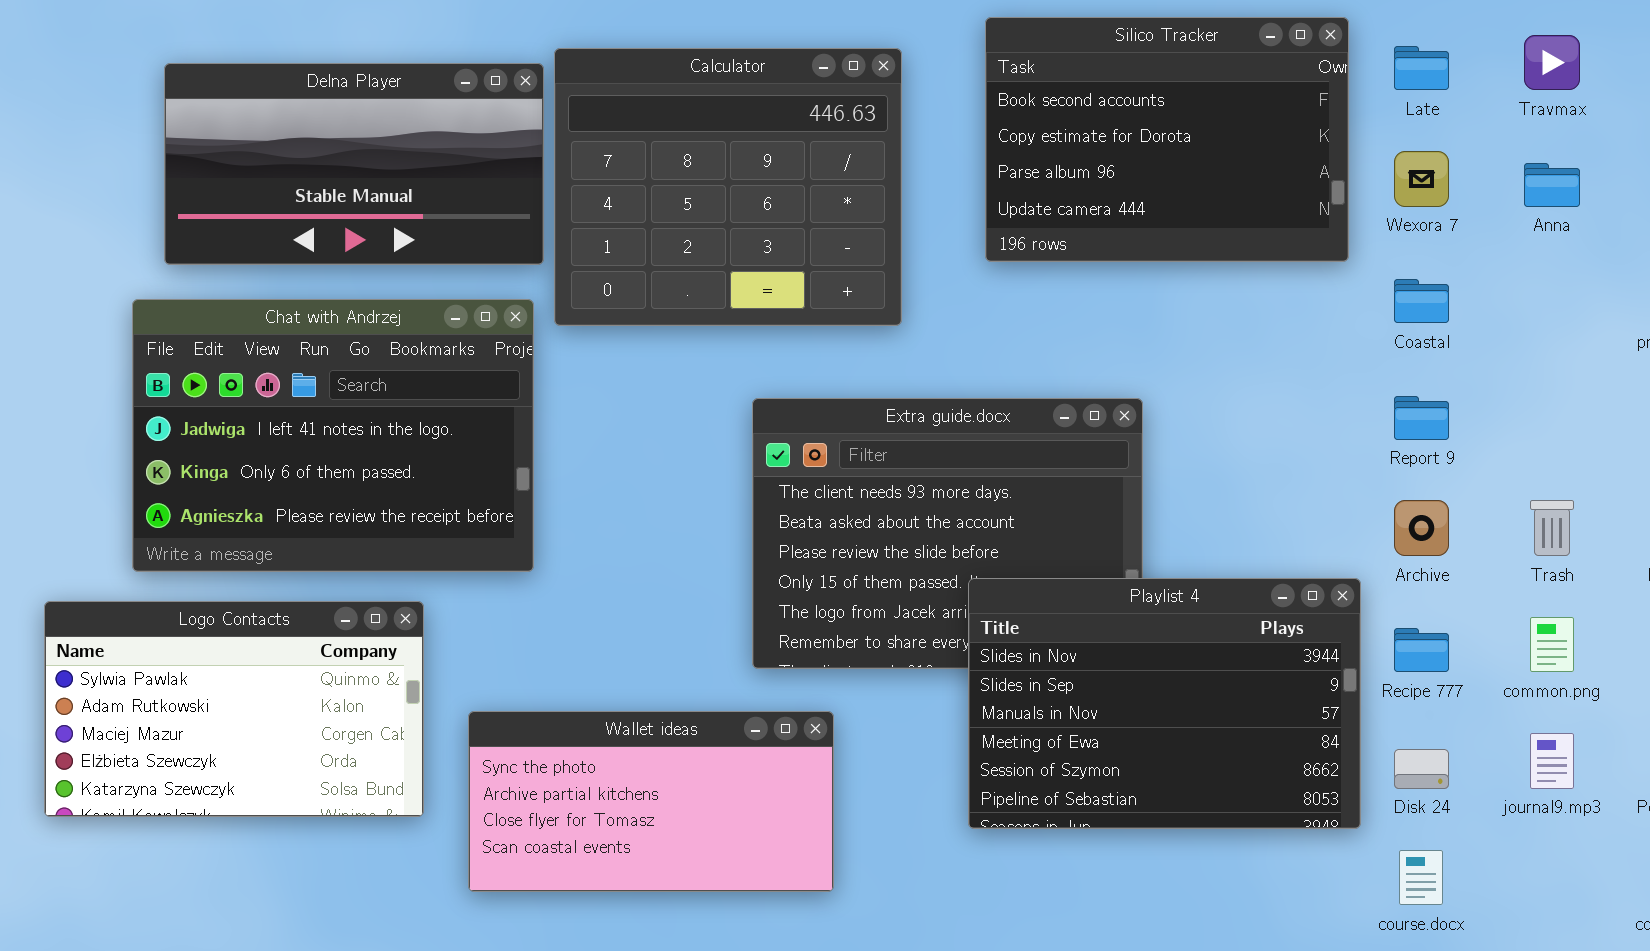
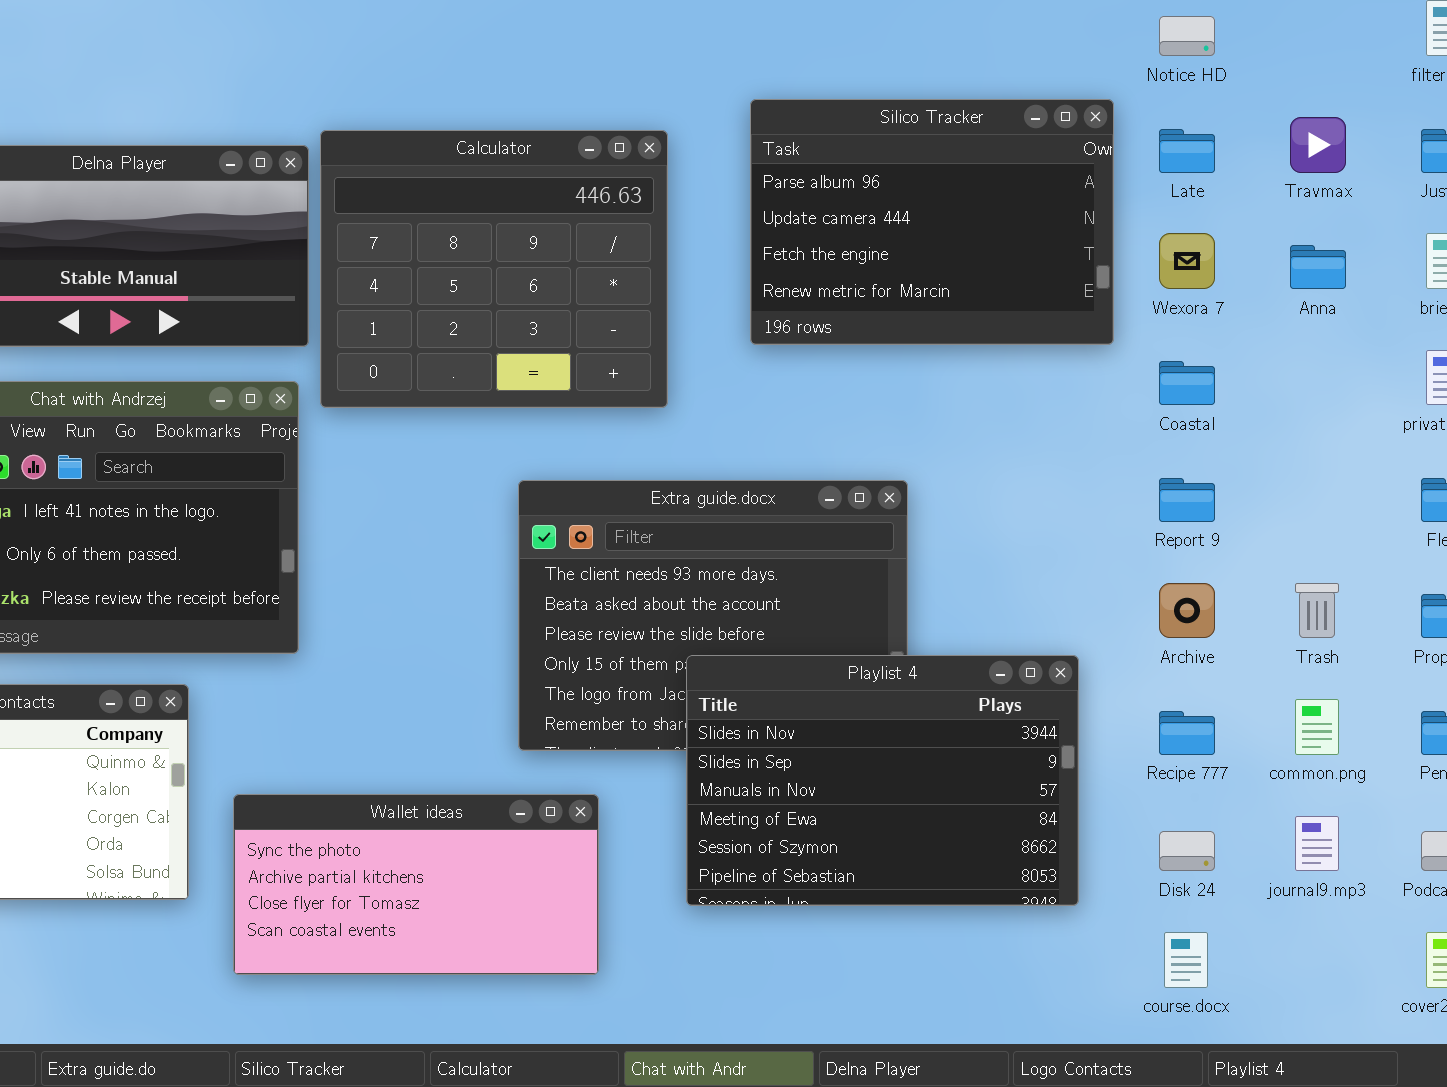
Silico Tracker: [985,17,1349,262] -> [750,99,1114,345], scrolled down 2 rows
Playlist 4: [968,578,1361,829] -> [686,655,1079,906], moved

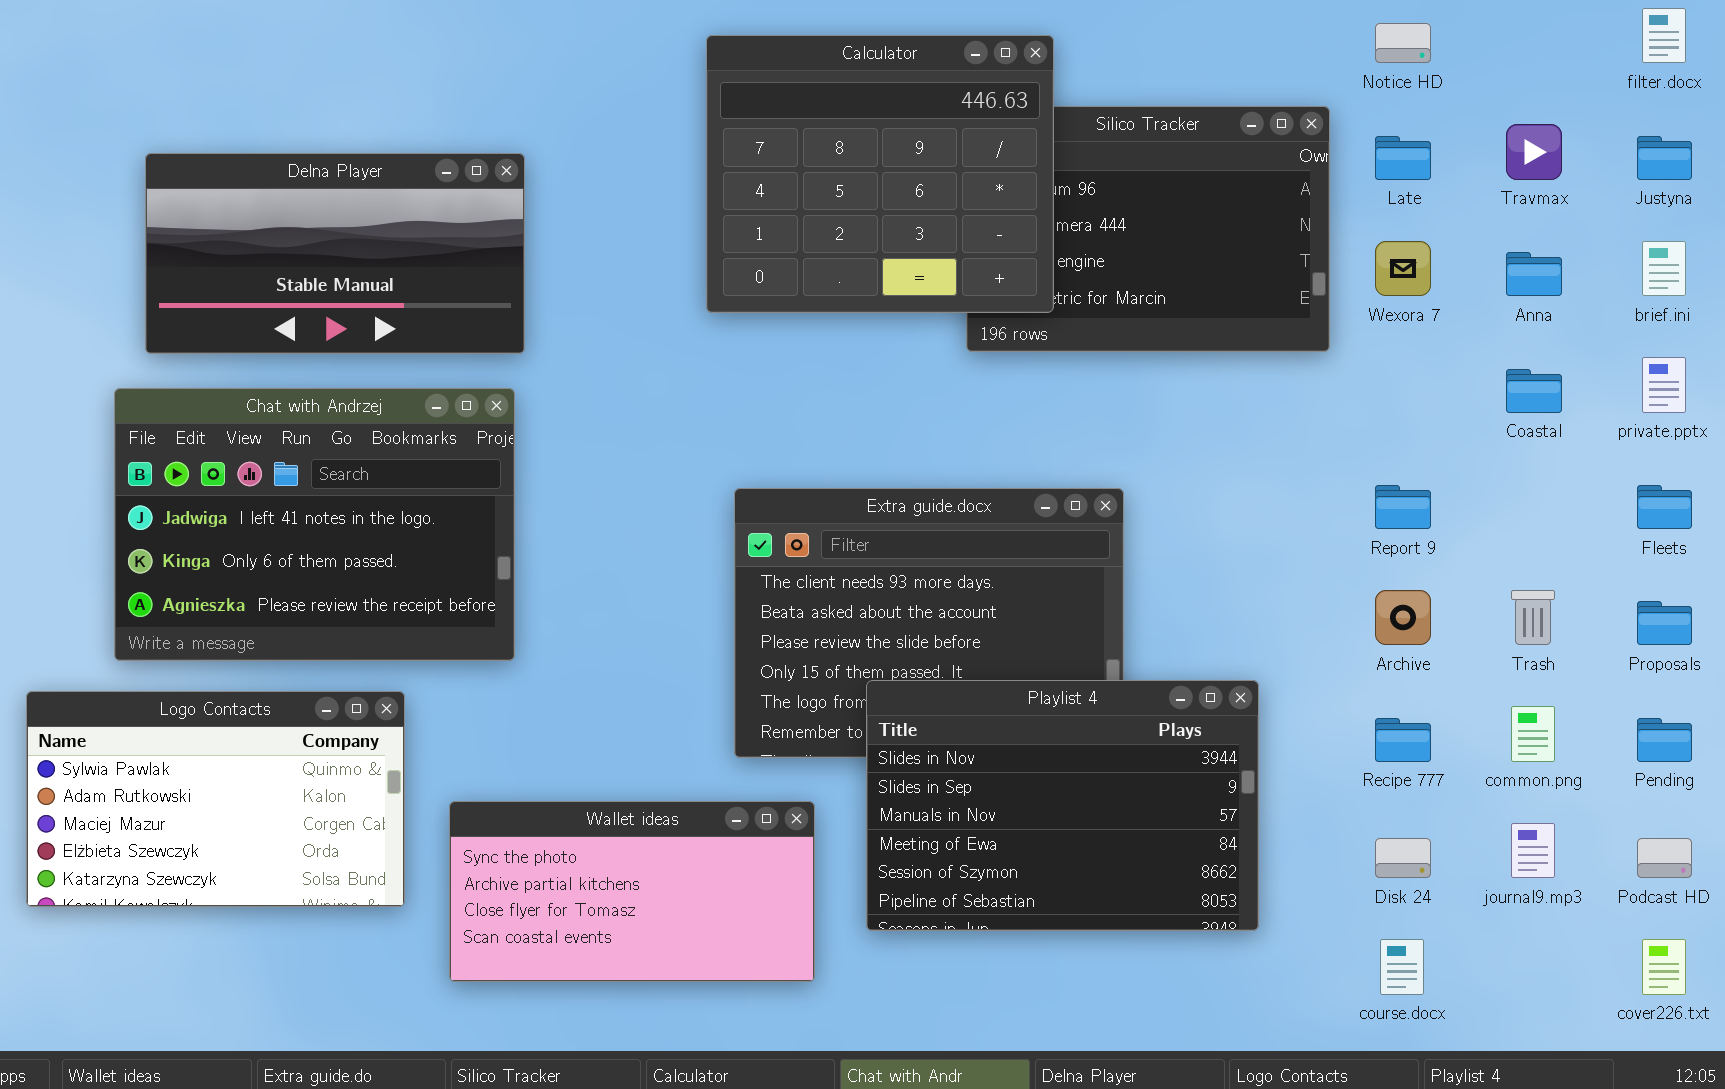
Calculator: [320,130,668,408] -> [706,35,1054,313], moved
Coastal: [1159,361,1215,405] -> [1506,369,1562,413], moved
Playlist 4: [686,655,1079,906] -> [866,680,1259,931], moved

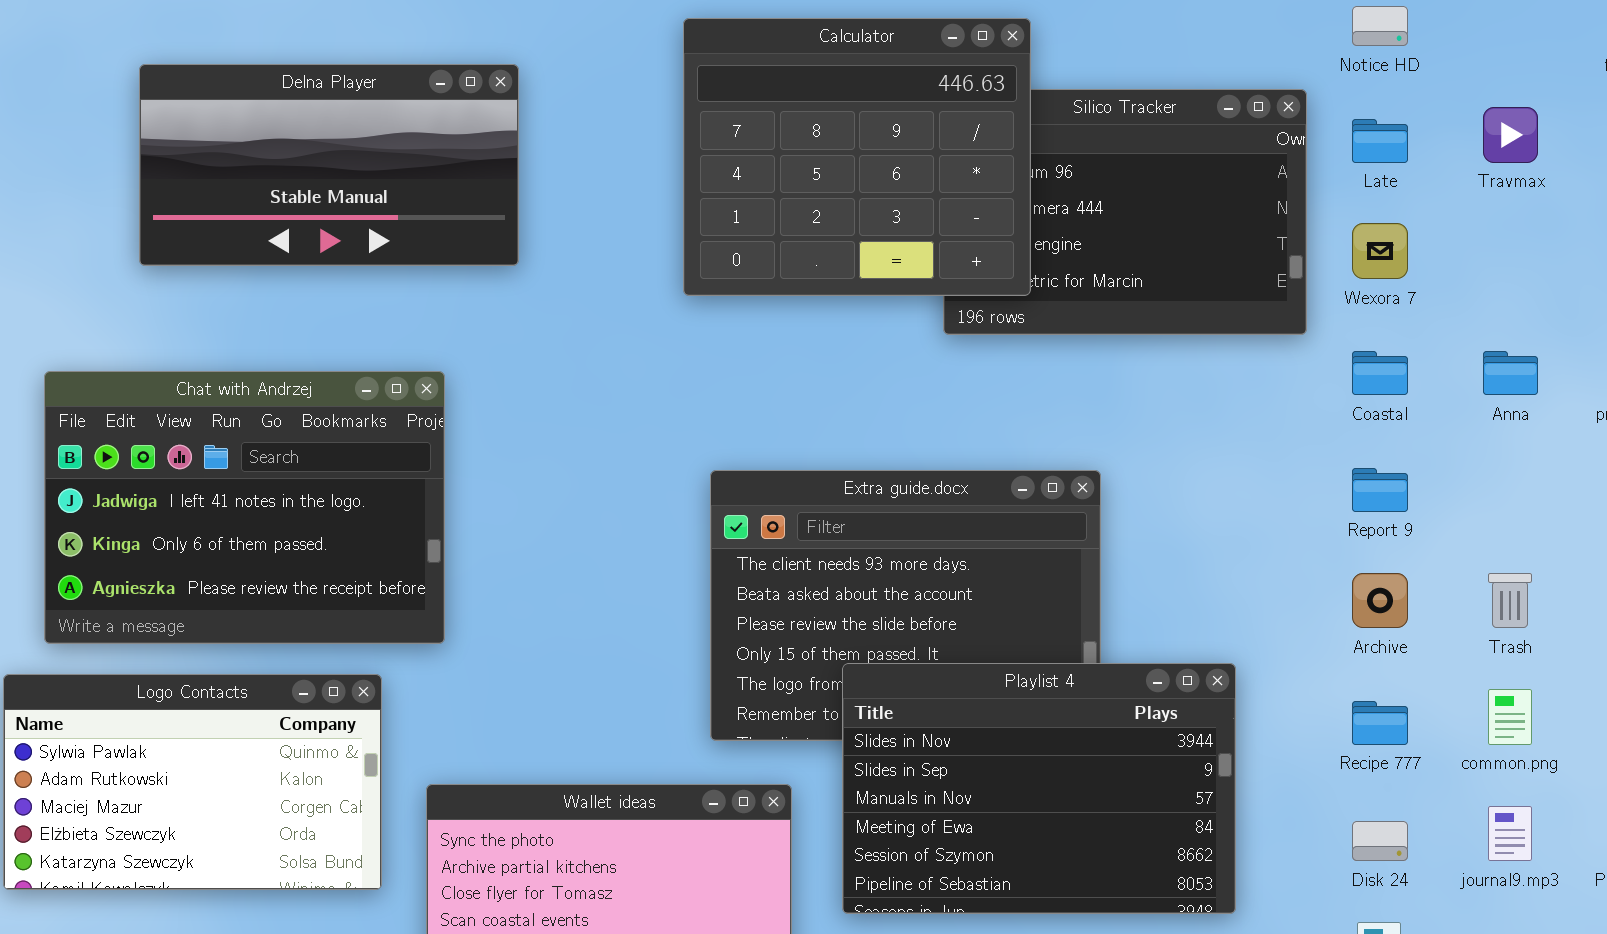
Delna Player: [145,153,525,354] -> [139,64,519,266], moved
Anna: [1506,252,1562,296] -> [1483,351,1538,395], moved
Coastal: [1506,369,1562,413] -> [1352,351,1408,395], moved
Chat with Andrzej: [114,388,515,661] -> [44,371,445,644], moved

